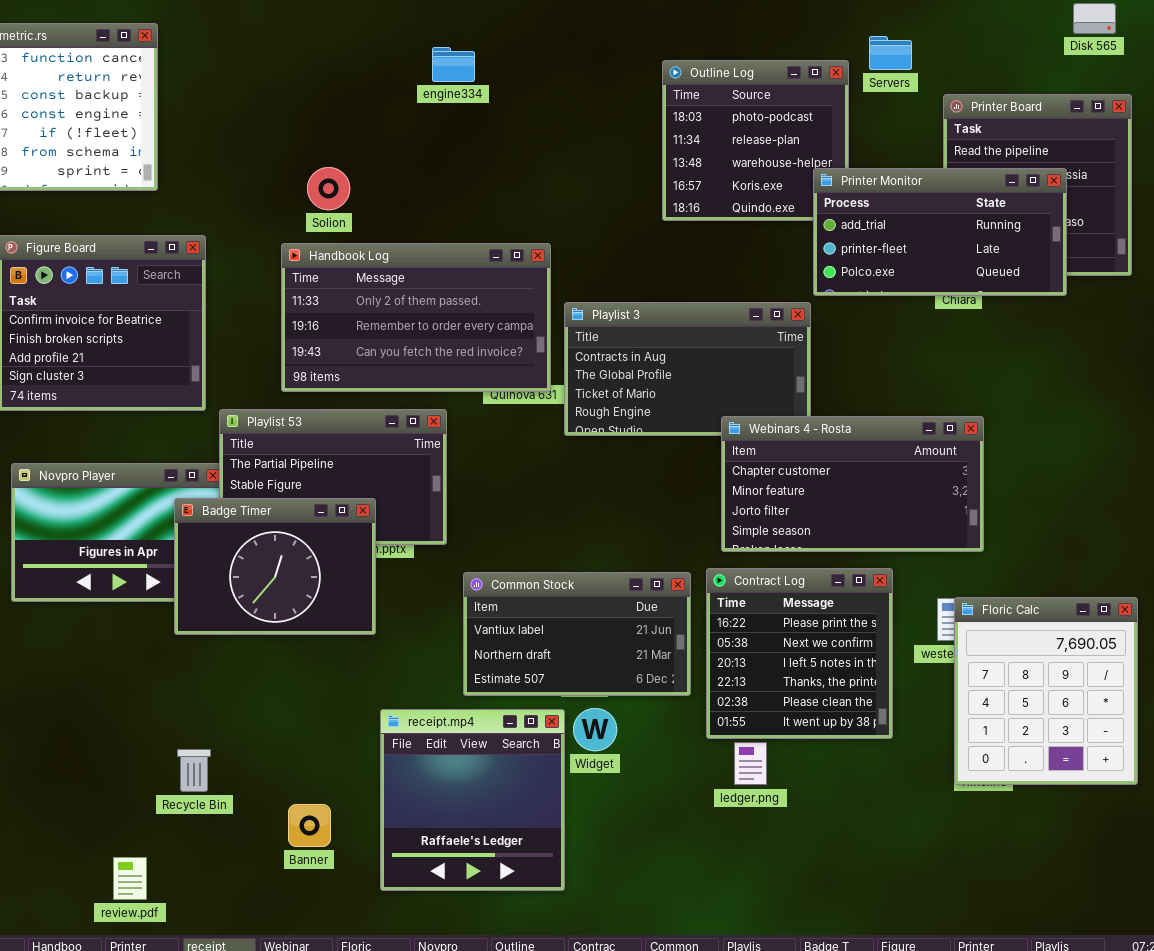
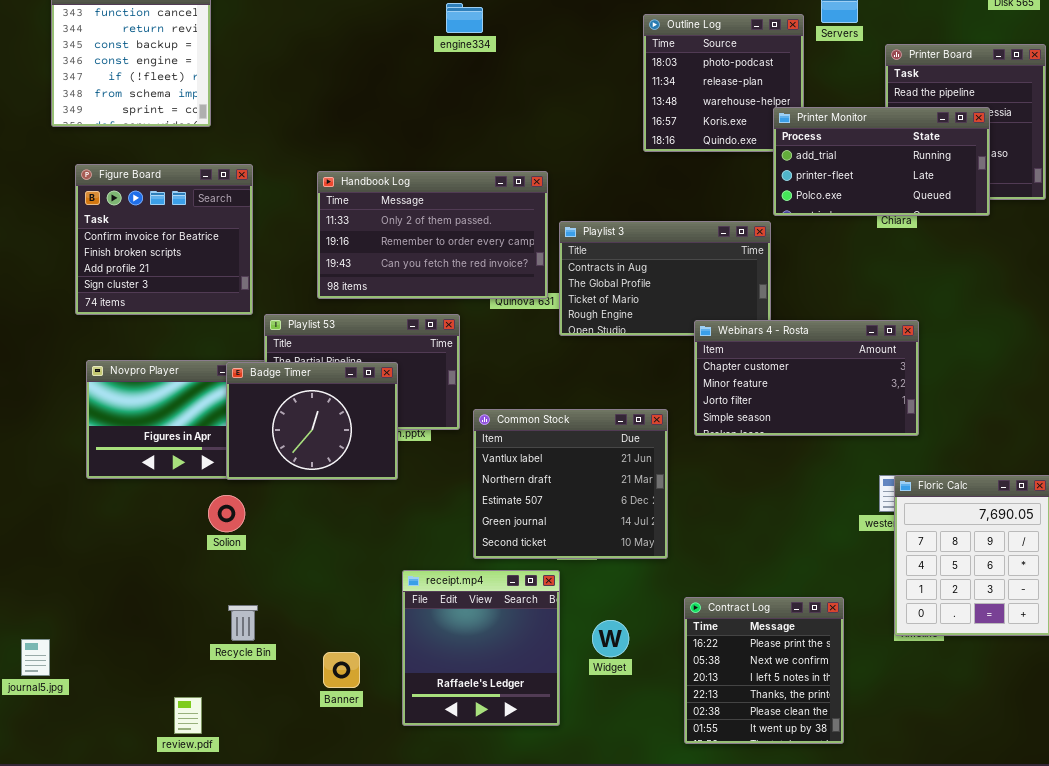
Solion: [307,167,350,210] -> [208,495,245,532], moved
Badge Timer: [174,498,376,635] -> [226,362,398,480], moved
Contract Log: [706,568,893,739] -> [684,597,844,744], moved
Common Stock: [463,572,691,696] -> [473,409,668,559], resized
Widget: [573,708,617,751] -> [592,620,629,657], moved

